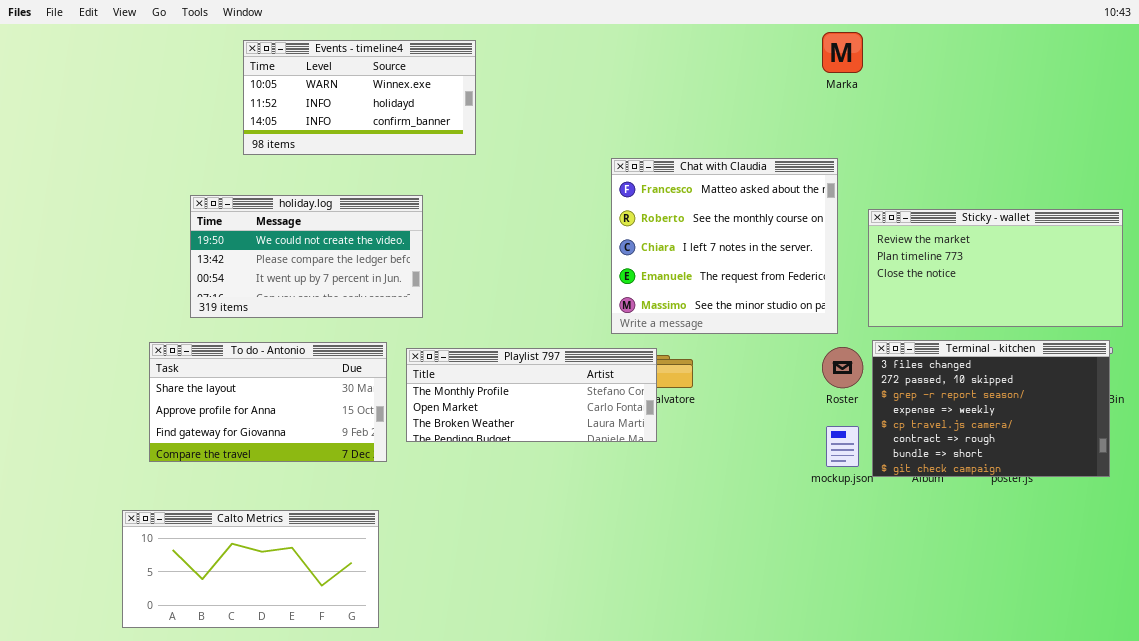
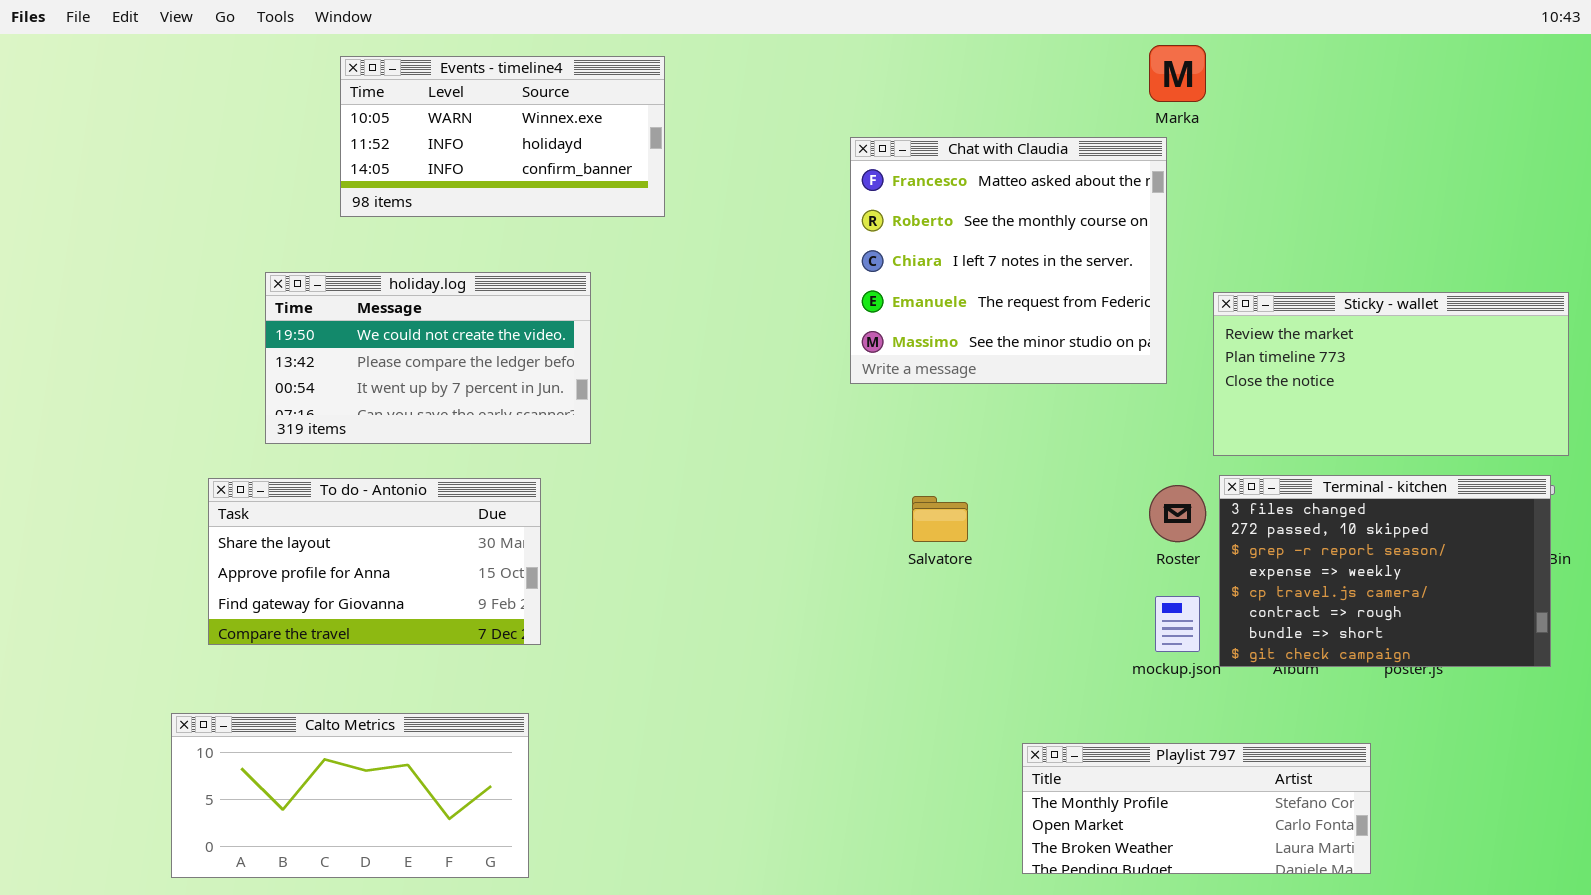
Chat with Claudia: [611,158,838,334] -> [850,137,1167,384], moved
Playlist 797: [406,348,657,442] -> [1022,743,1371,874], moved

